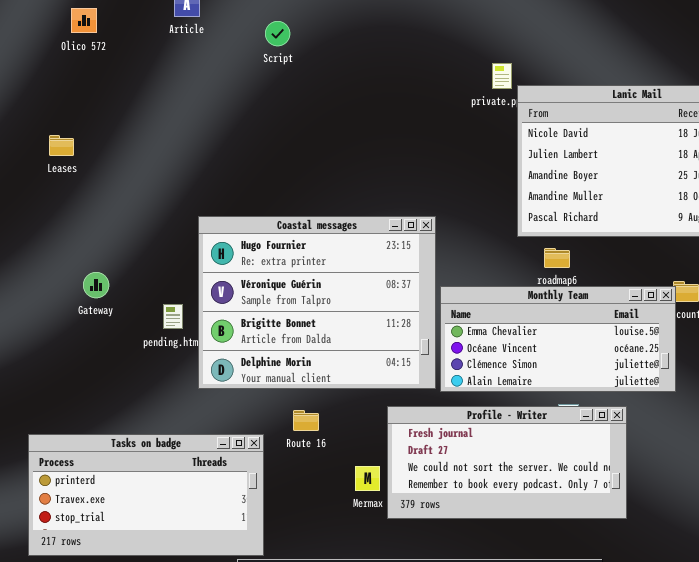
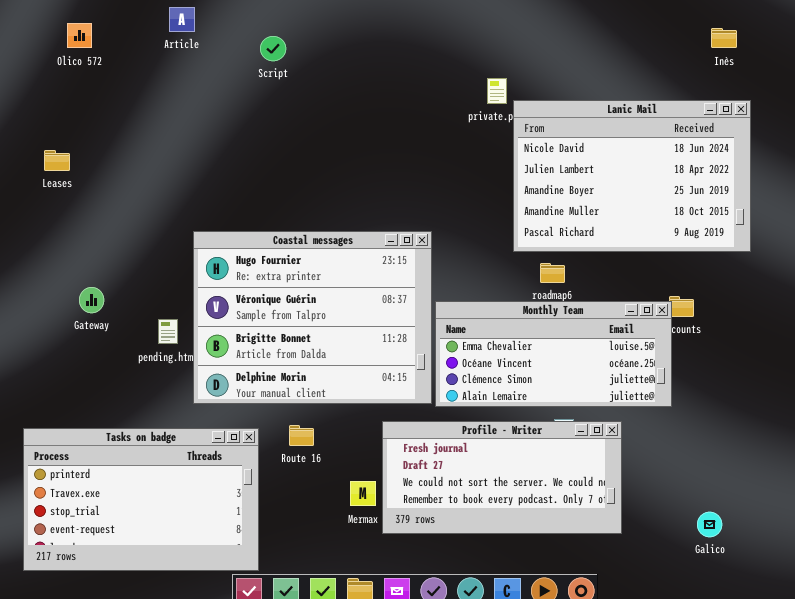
Tasks on badge: [28,434,264,556] -> [23,428,259,571], resized

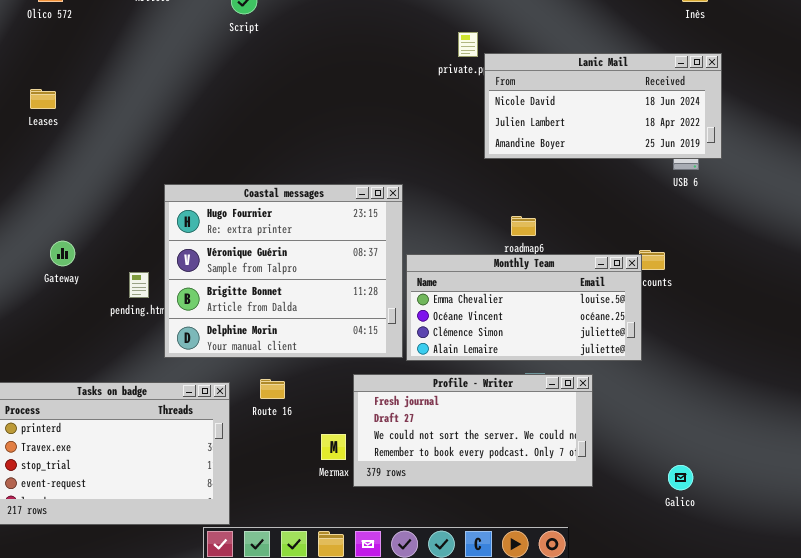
Lanic Mail: [513,100,751,252] -> [484,53,722,159], resized
Leases: [44,150,70,171] -> [30,89,56,109], moved

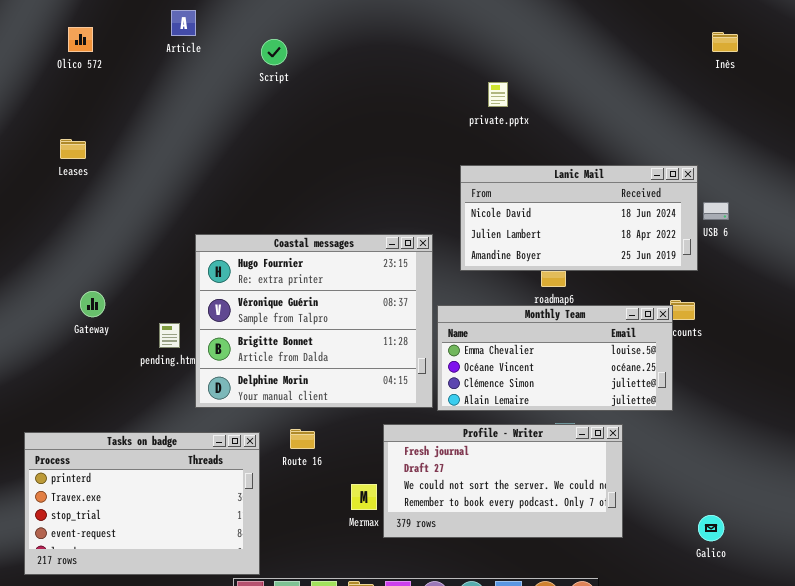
Lanic Mail: [484,53,722,159] -> [460,165,698,271], moved

